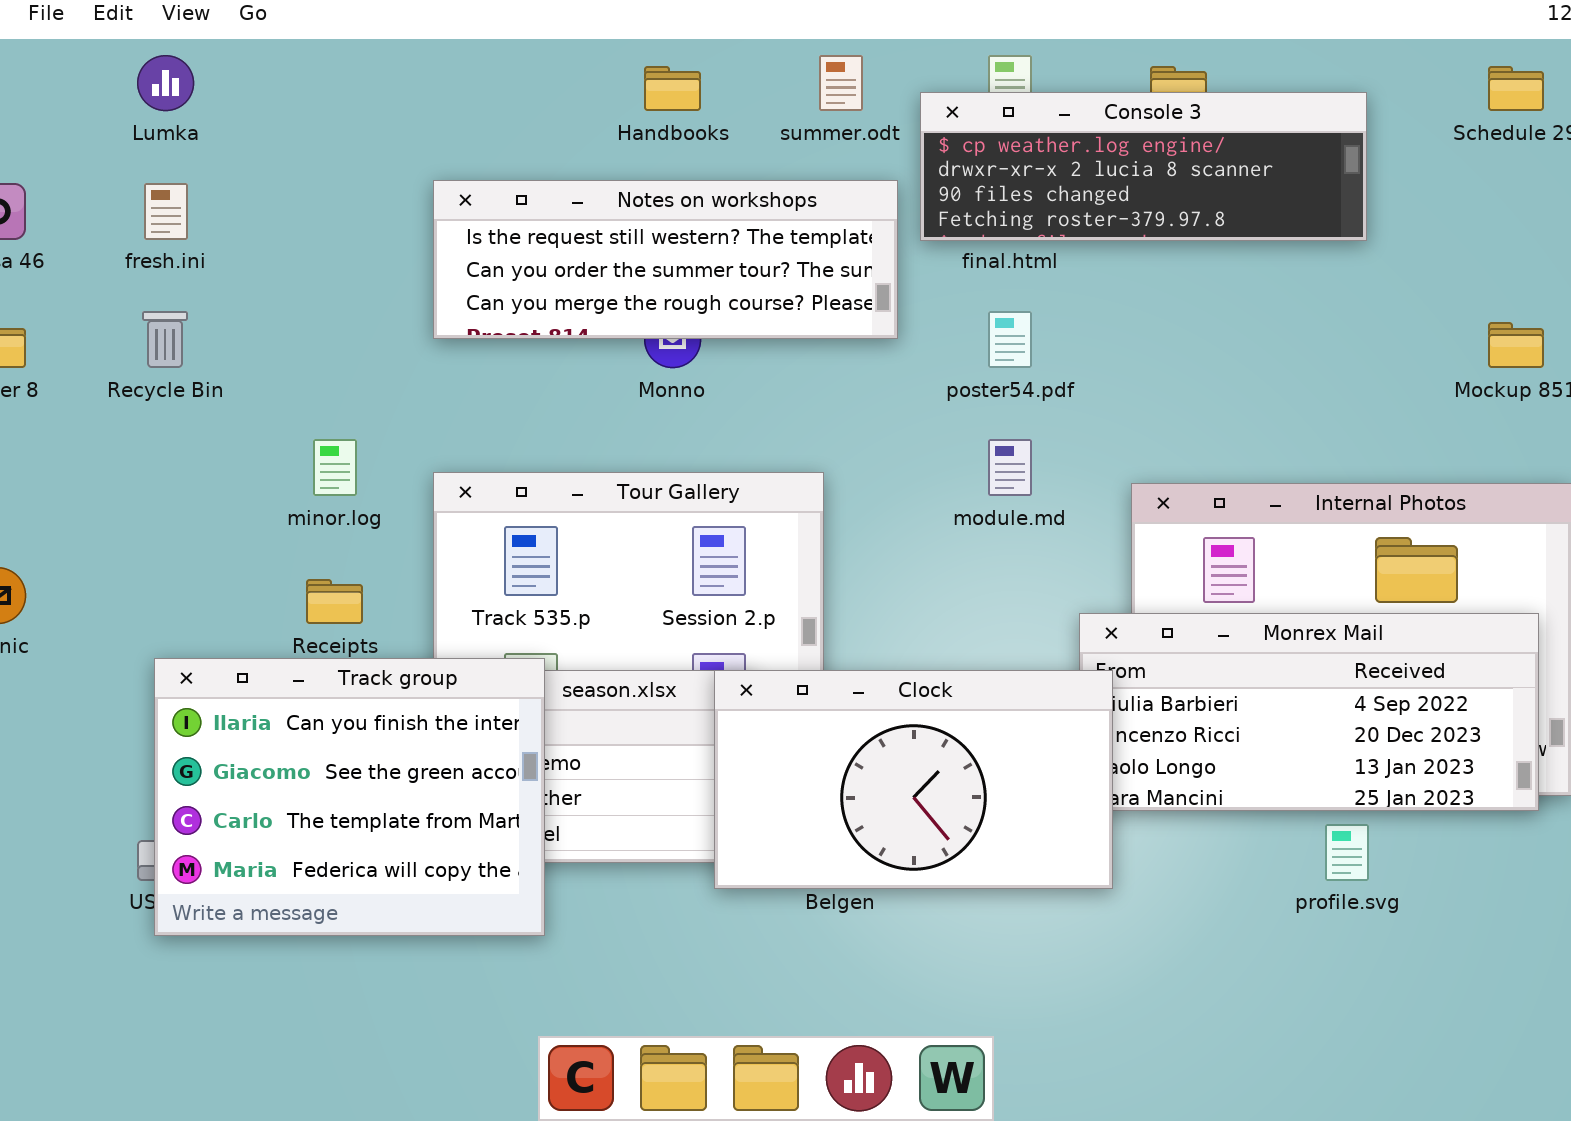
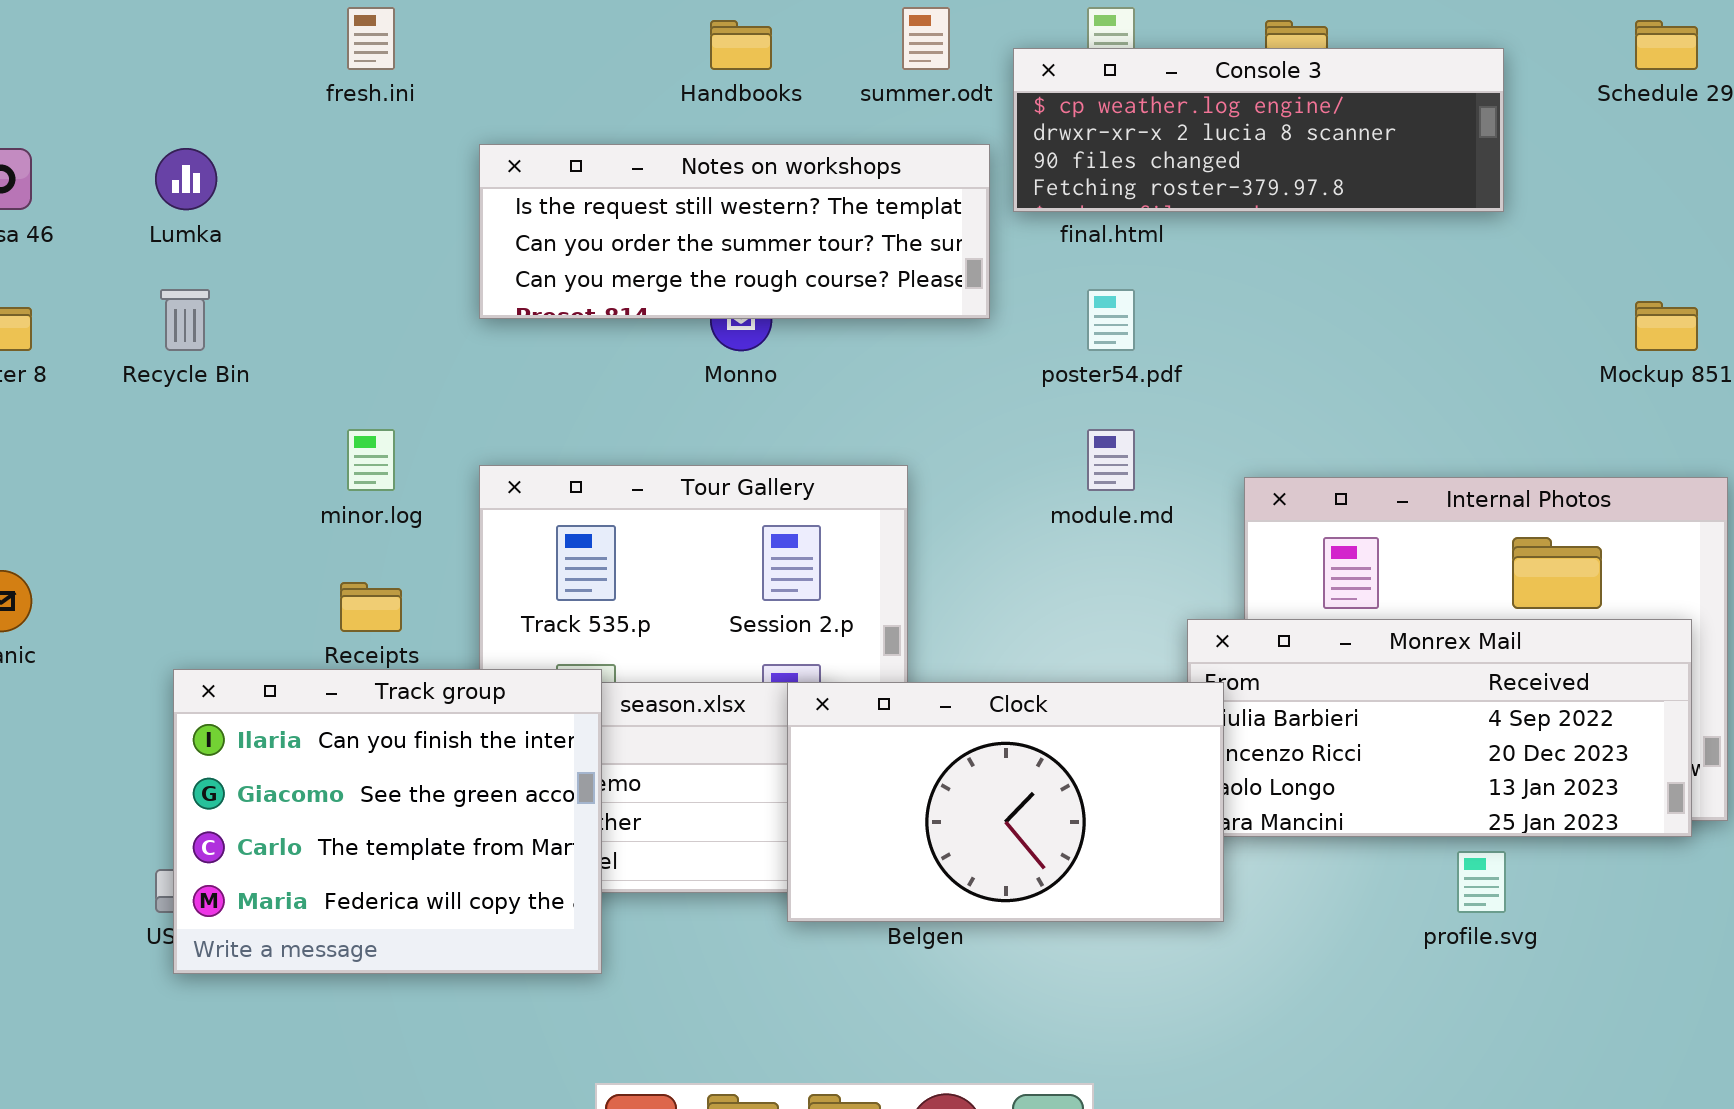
Lumka: [137,55,194,111] -> [155,148,217,210], moved
fresh.ini: [144,183,188,240] -> [347,7,395,70], moved

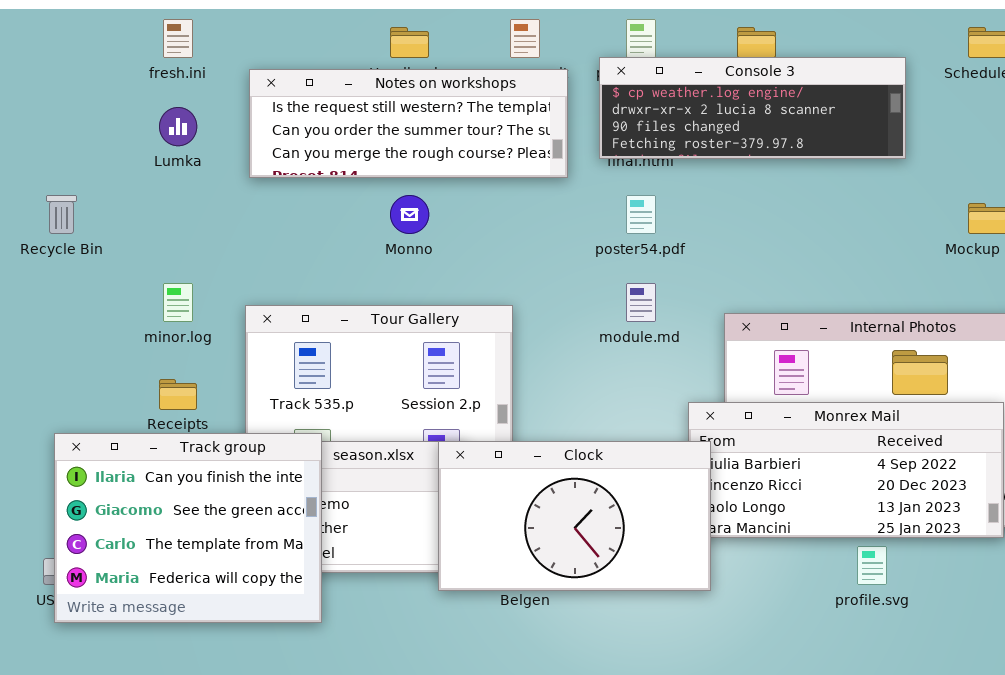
Console 3: [1013,48,1504,212] -> [599,57,906,159], moved
Notes on workshops: [479,144,990,319] -> [249,69,568,178], moved
Lumka: [155,148,217,210] -> [159,107,197,146], moved

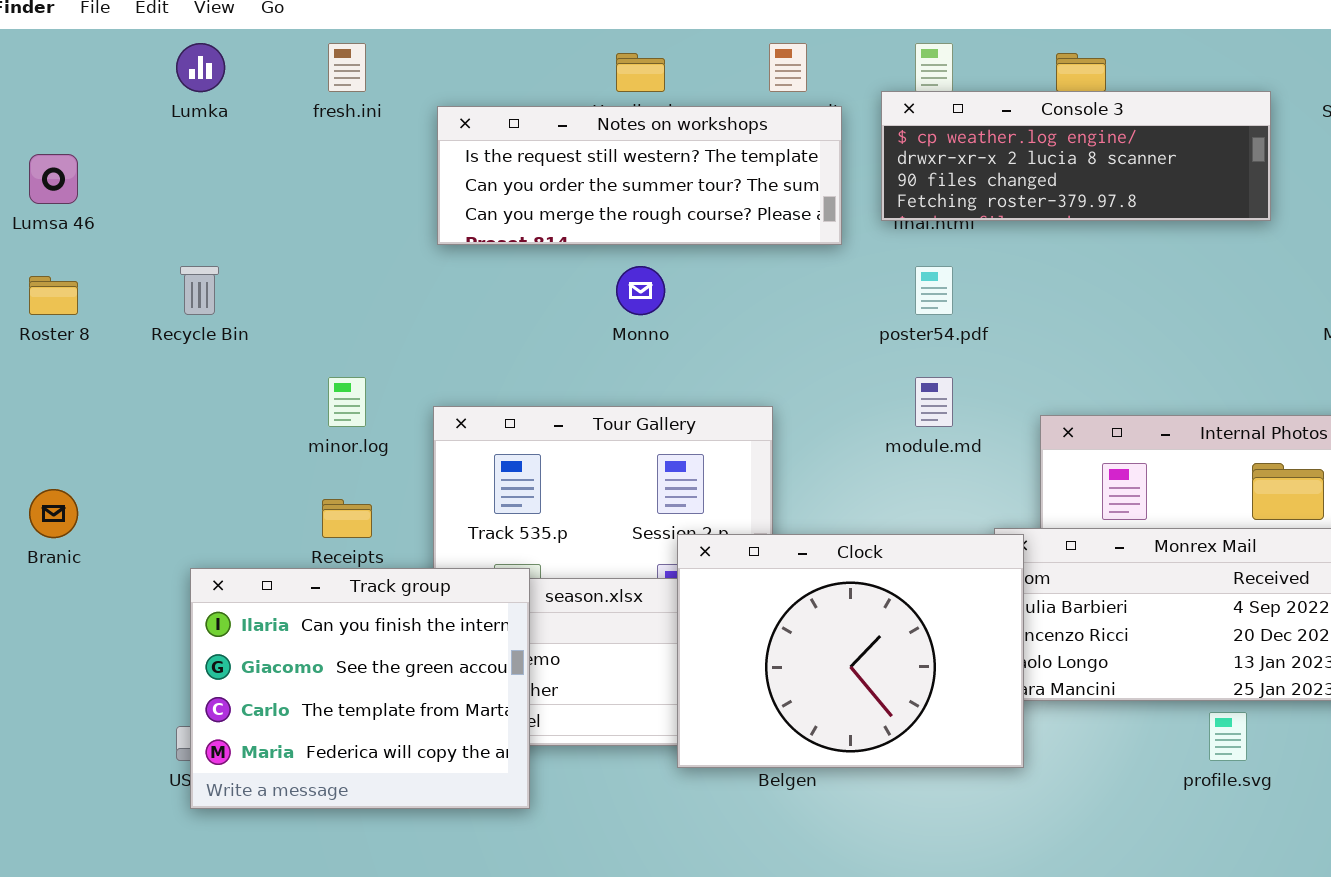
Lumka: [159,107,197,146] -> [176,43,225,92], moved
Clock: [438,441,711,591] -> [677,534,1024,768], resized

